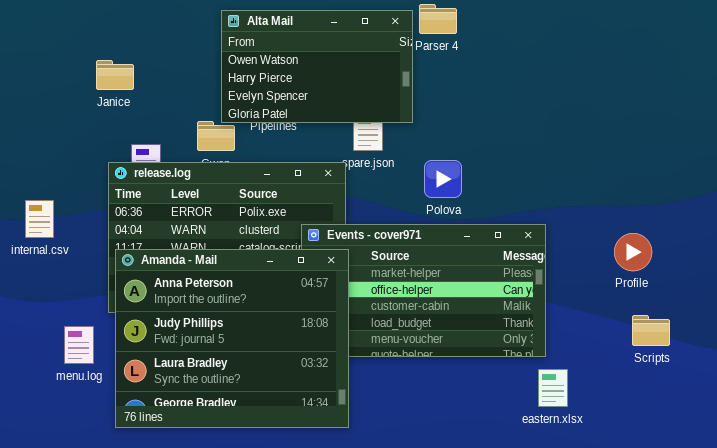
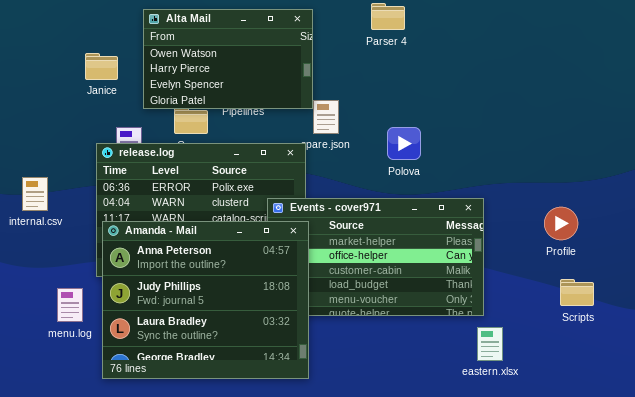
Alta Mail: [221,10,413,123] -> [143,9,313,109], moved
Polova: [424,160,462,198] -> [387,127,421,160], moved

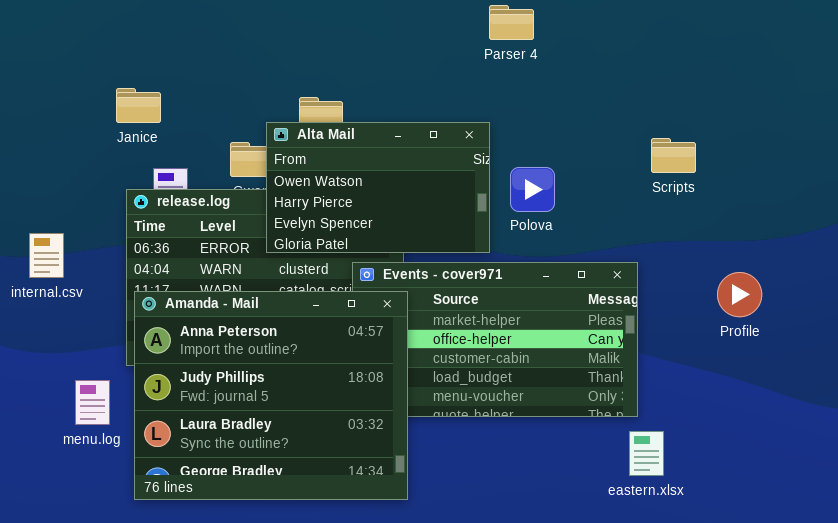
Alta Mail: [143,9,313,109] -> [266,122,490,253], moved
Janice: [85,53,118,80] -> [116,88,161,123], moved
Scripts: [560,279,594,306] -> [651,138,696,173], moved

